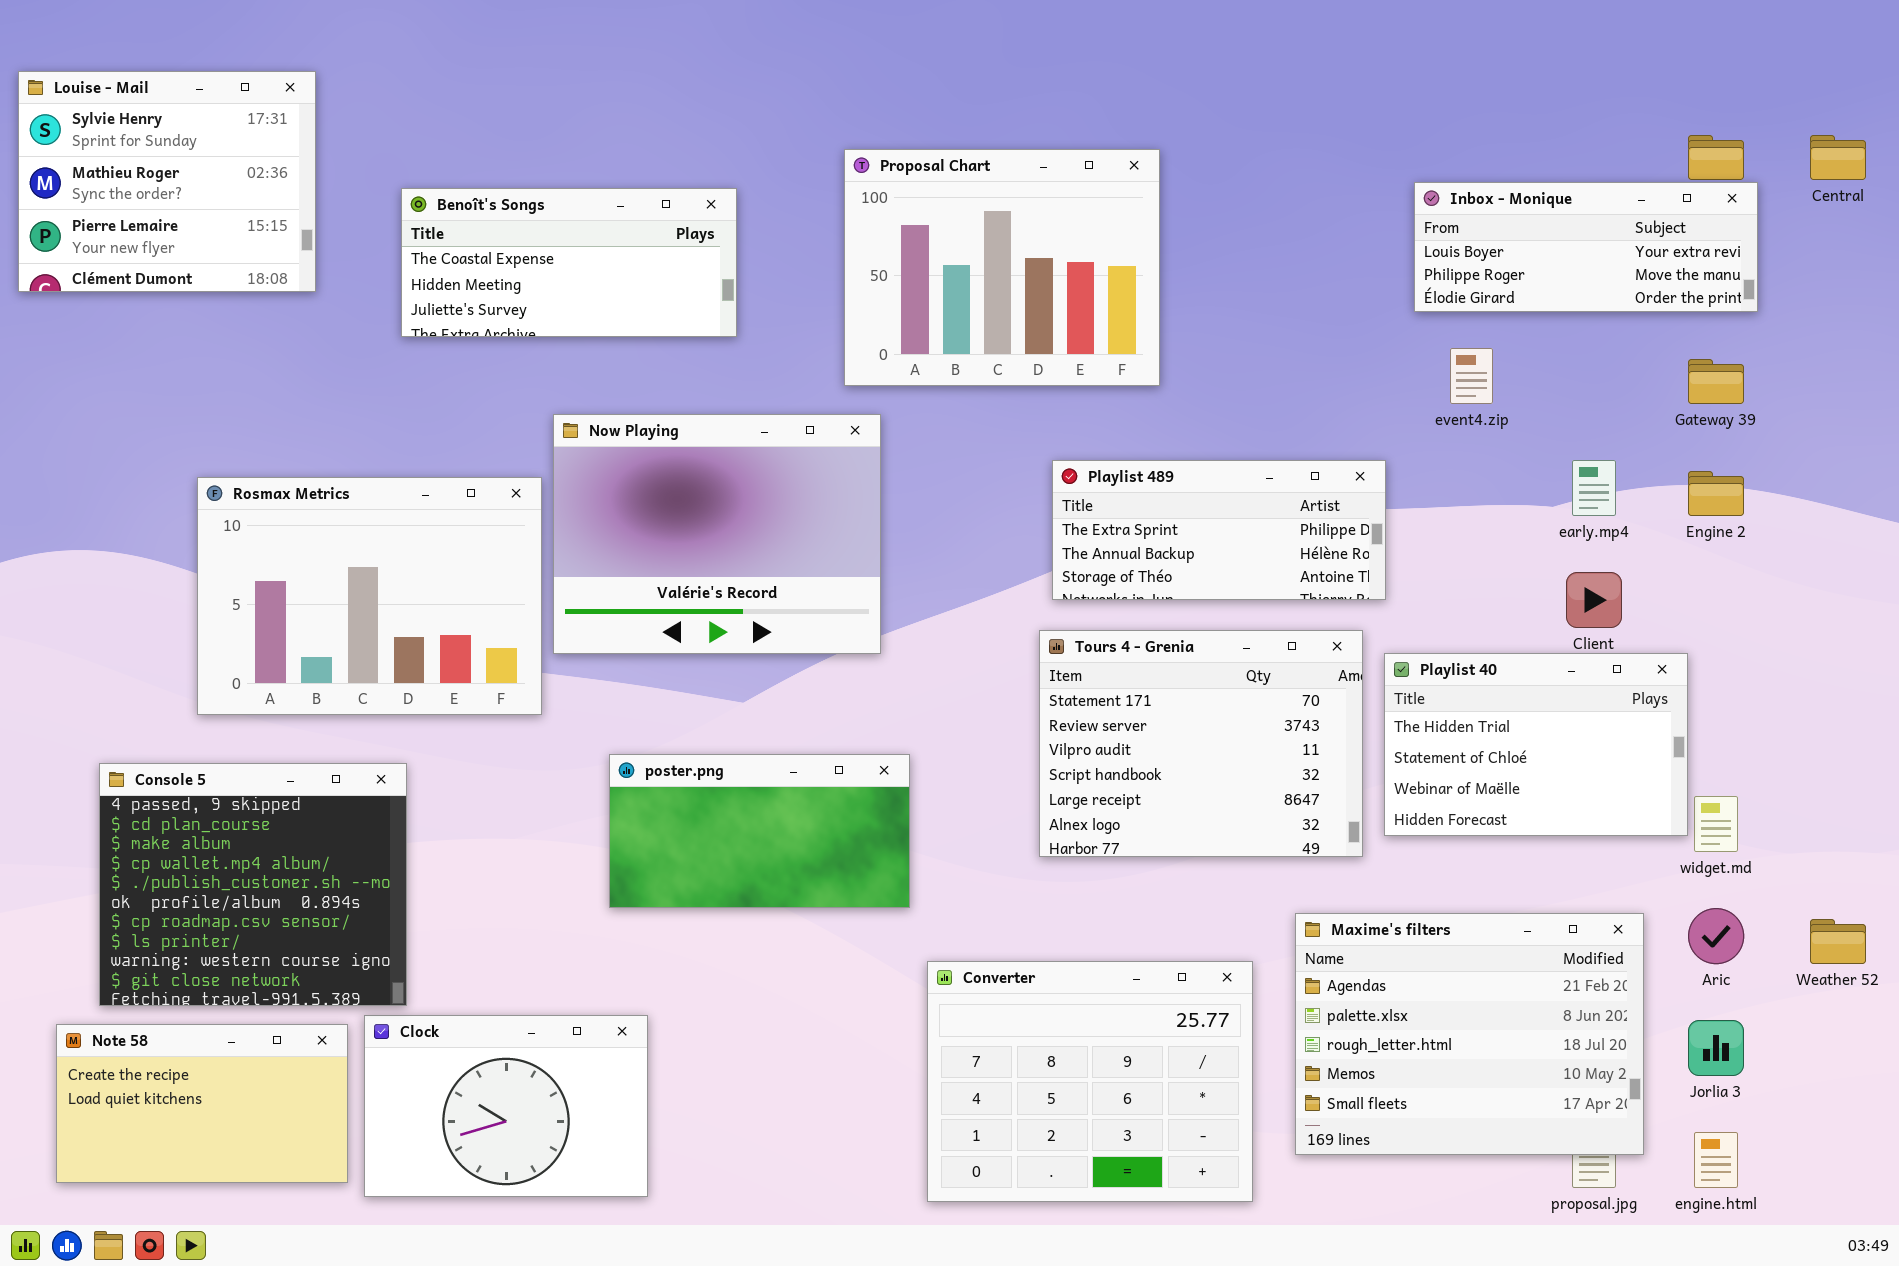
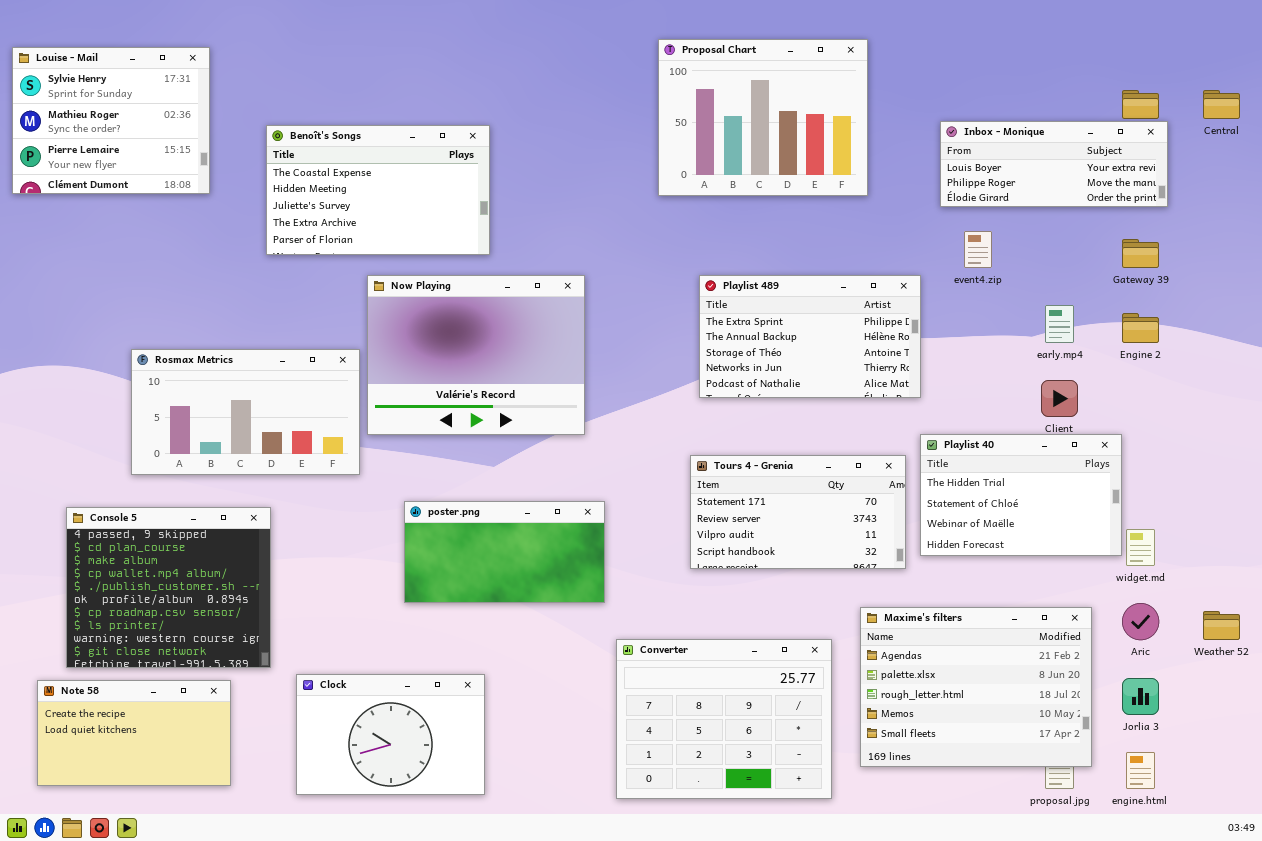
Proposal Chart: [844,149,1160,386] -> [658,39,868,196], moved
Benoît's Songs: [401,188,737,337] -> [266,125,490,255], resized
Playlist 489: [1052,460,1386,600] -> [699,275,921,398], resized
Rosmax Metrics: [197,477,542,715] -> [131,349,360,475], resized
Tours 4 - Grenia: [1039,630,1363,857] -> [690,455,906,569], resized
Clock: [364,1015,648,1197] -> [296,674,485,795], moved

